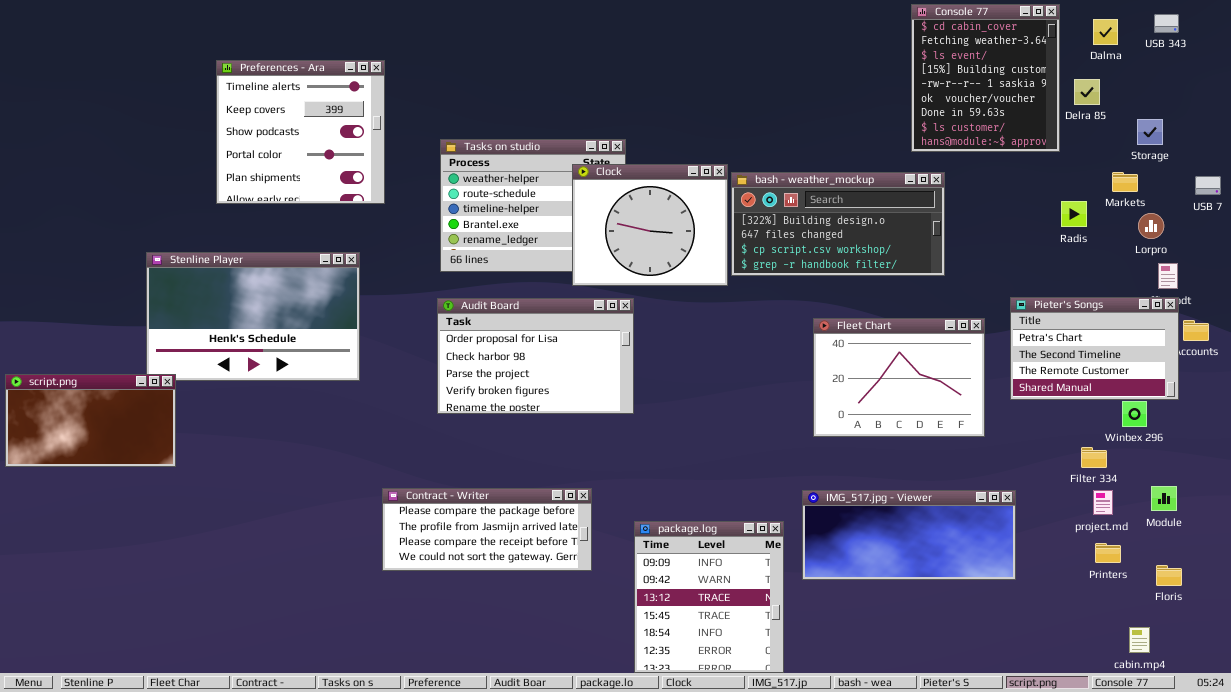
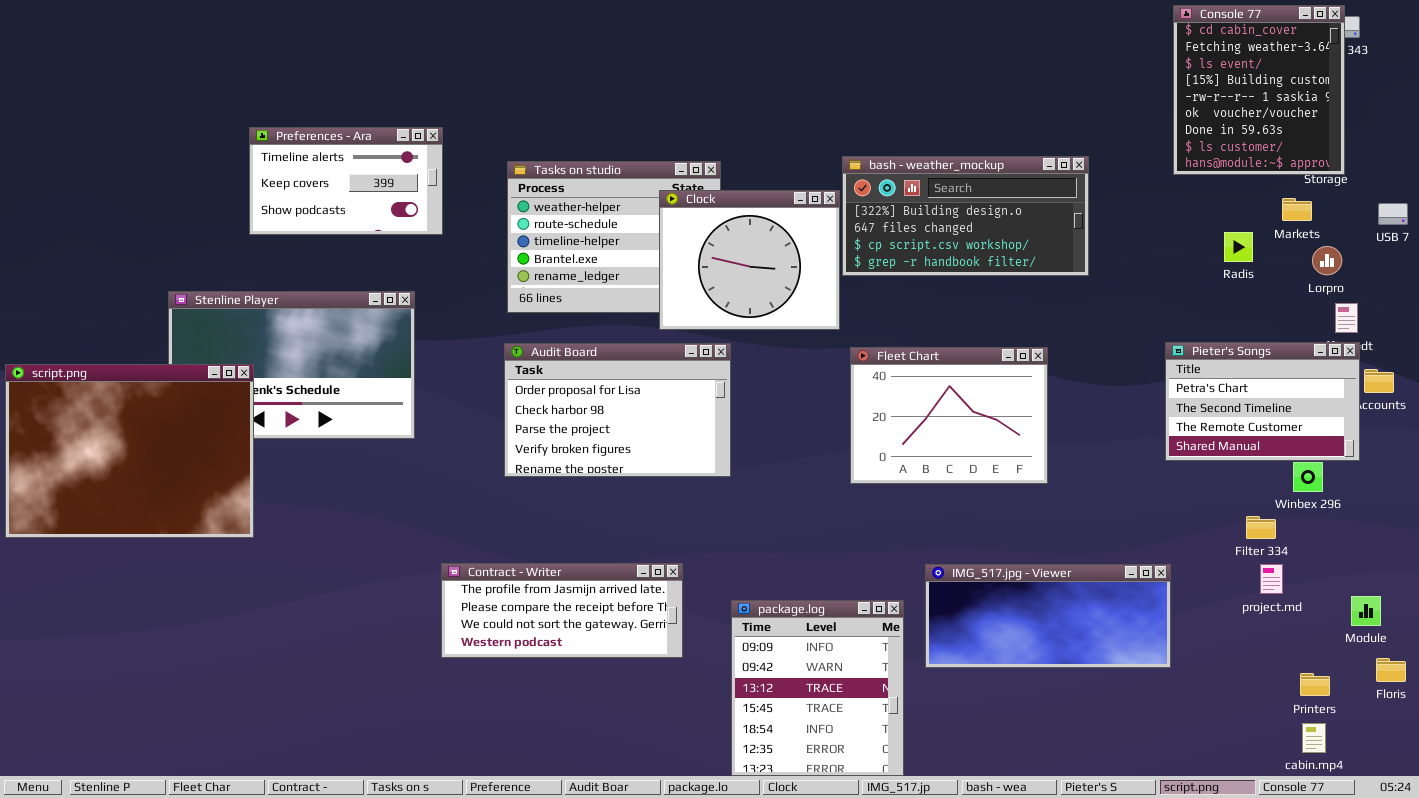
Console 77: [911,4,1060,152] -> [1173,5,1345,175], moved
Preferences - Ara: [216,60,385,204] -> [249,127,443,235], resized
bash - weather_mockup: [731,172,945,276] -> [842,156,1089,276], moved
Fleet Chart: [813,318,985,437] -> [850,347,1048,484], moved
script.png: [5,374,176,467] -> [5,364,254,538], resized
Module: [1151,486,1177,511] -> [1351,596,1381,626], moved
Contract - Writer: [382,488,592,571] -> [441,563,683,658], scrolled down 1 row
Printers: [1095,543,1121,563] -> [1300,673,1330,696], moved
Floris: [1156,565,1182,586] -> [1376,658,1406,682], moved

